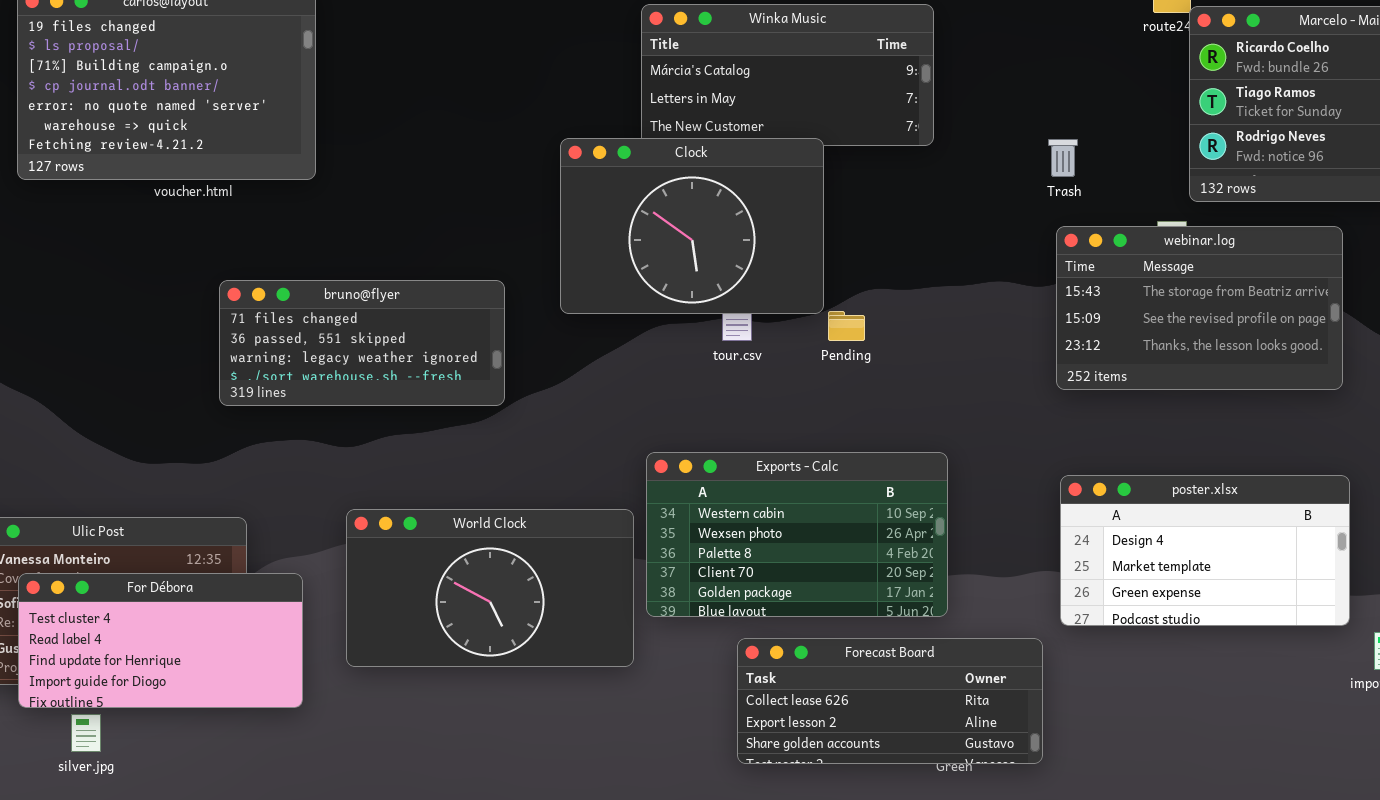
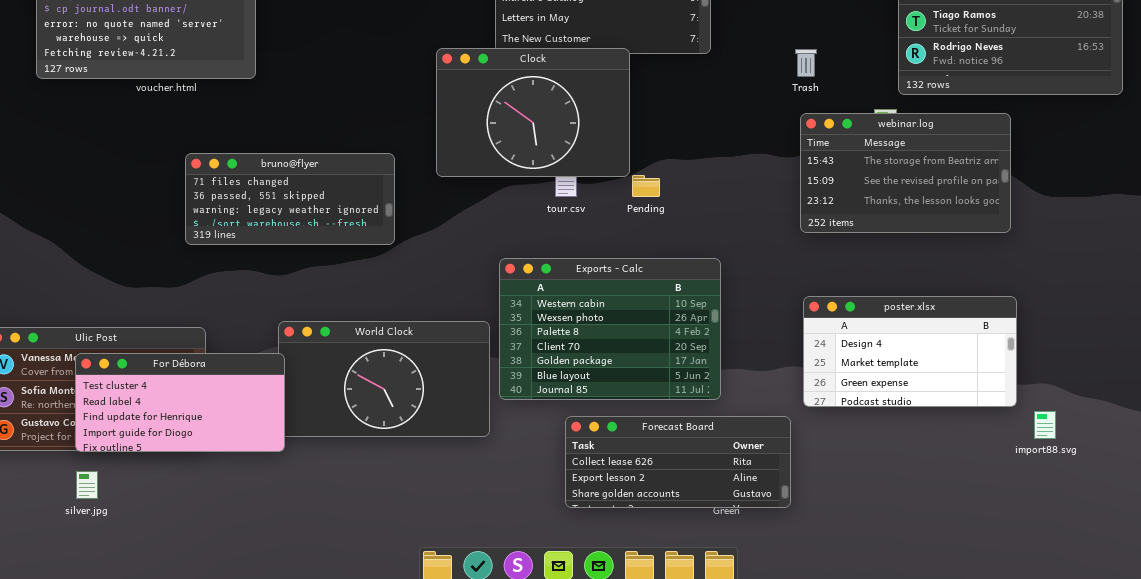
Exports - Calc: [646,452,948,617] -> [499,258,721,400], resized
For Débora: [18,573,303,708] -> [75,353,285,452], moved

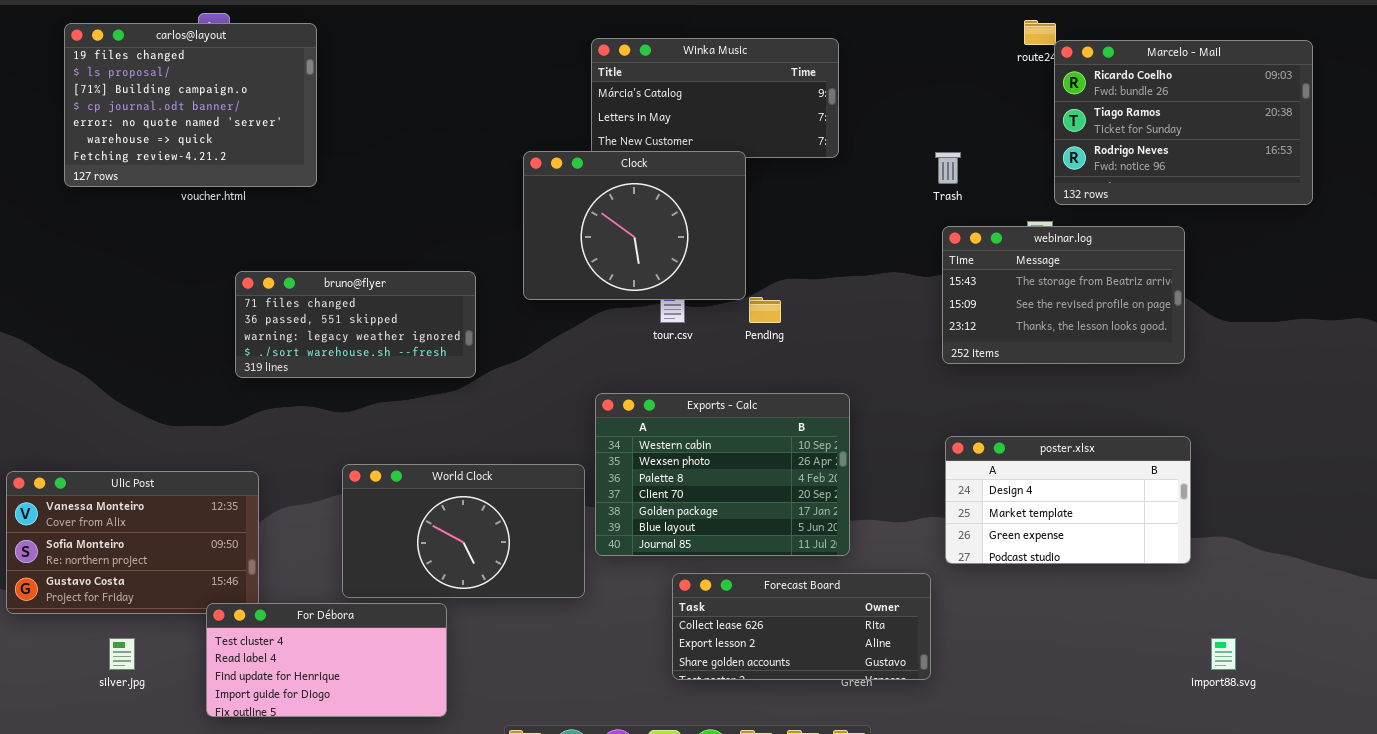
For Débora: [75,353,285,452] -> [206,603,447,717], moved
import88.svg: [1034,411,1056,439] -> [1211,638,1236,670], moved

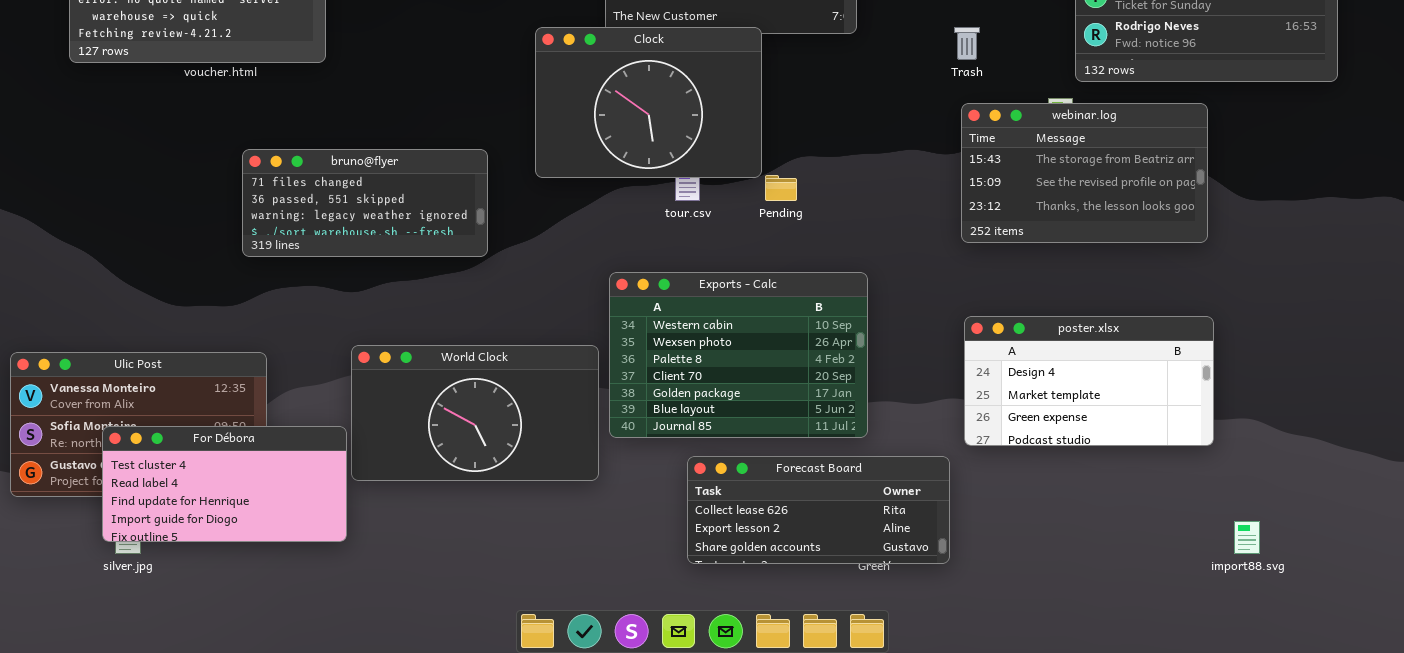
For Débora: [206,603,447,717] -> [102,426,347,542], moved

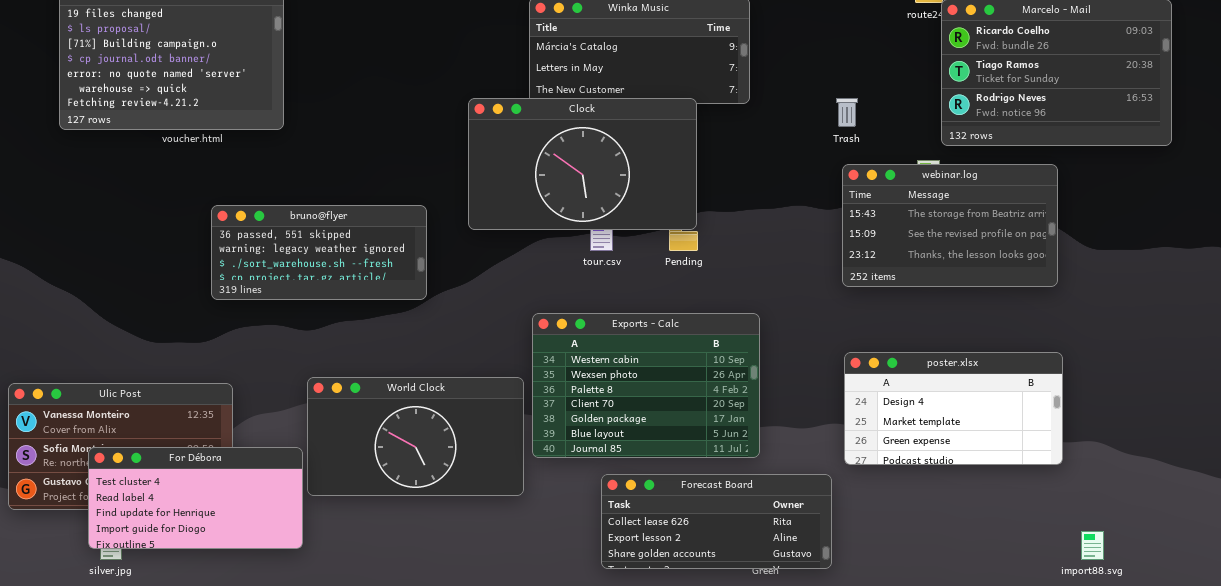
Clock: [535,27,762,178] -> [468,98,697,230], resized
bruno@flyer: [242,149,488,257] -> [211,205,427,300], scrolled down 1 row

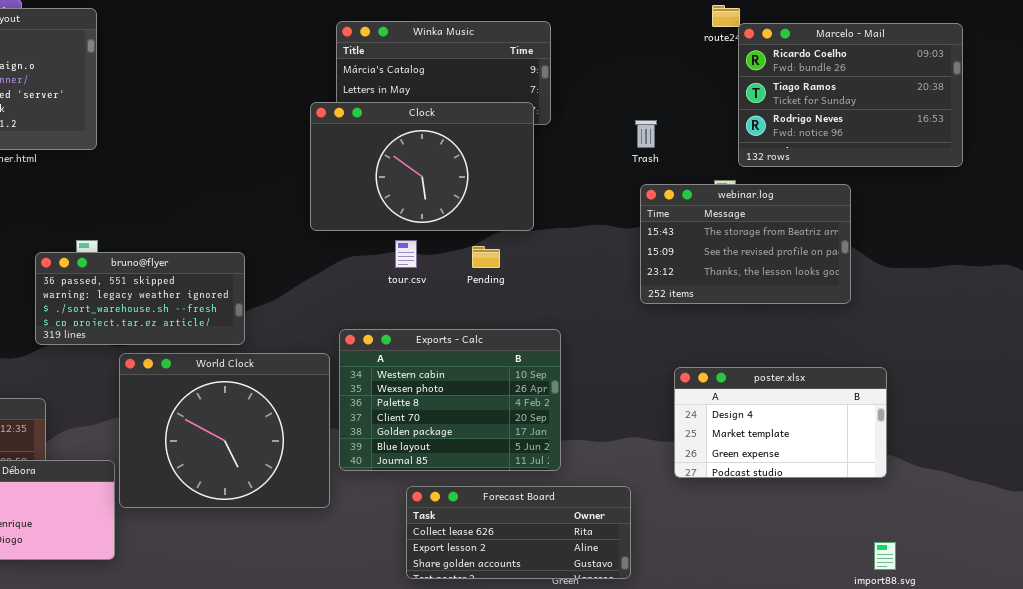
Clock: [468,98,697,230] -> [310,102,534,231], moved
bruno@flyer: [211,205,427,300] -> [35,252,245,345], moved
poster.xlsx: [844,352,1063,465] -> [674,367,887,478], moved
World Clock: [307,377,524,496] -> [119,353,330,508], resized

